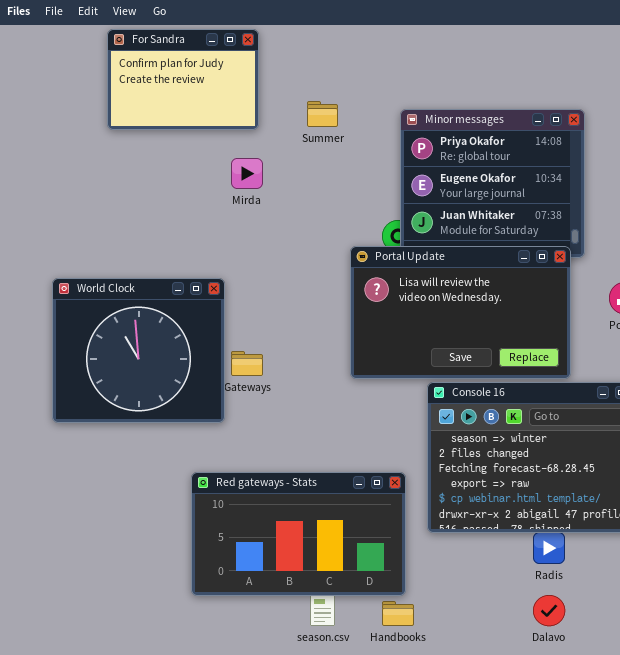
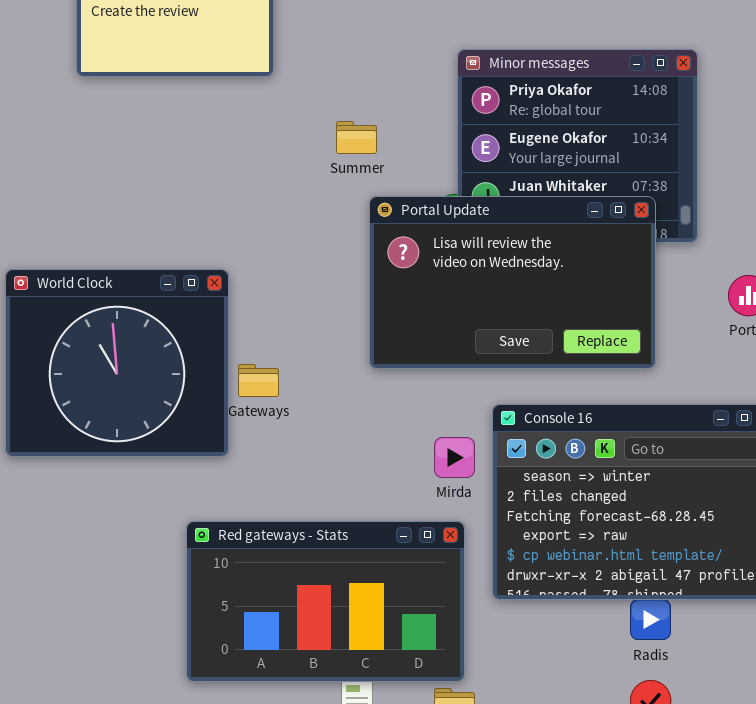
Summer: [307,101,338,127] -> [336,121,377,154], moved
Mirda: [231,158,263,189] -> [434,437,475,478], moved
Portal Update: [350,246,571,379] -> [369,196,656,369], moved

